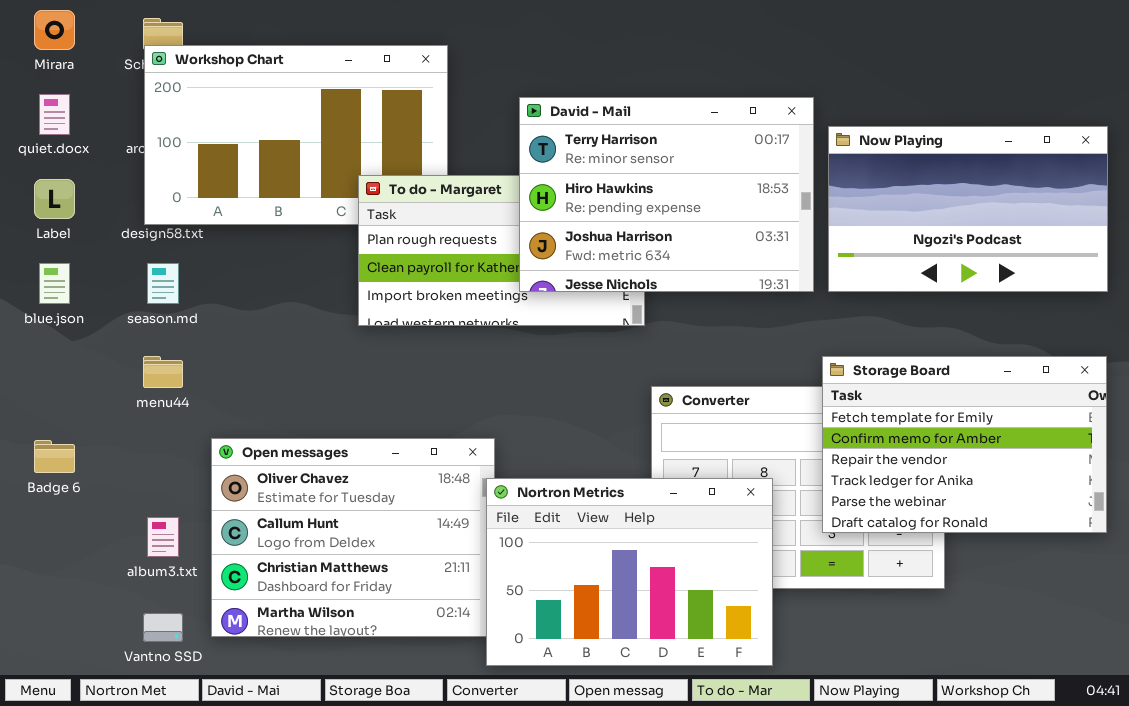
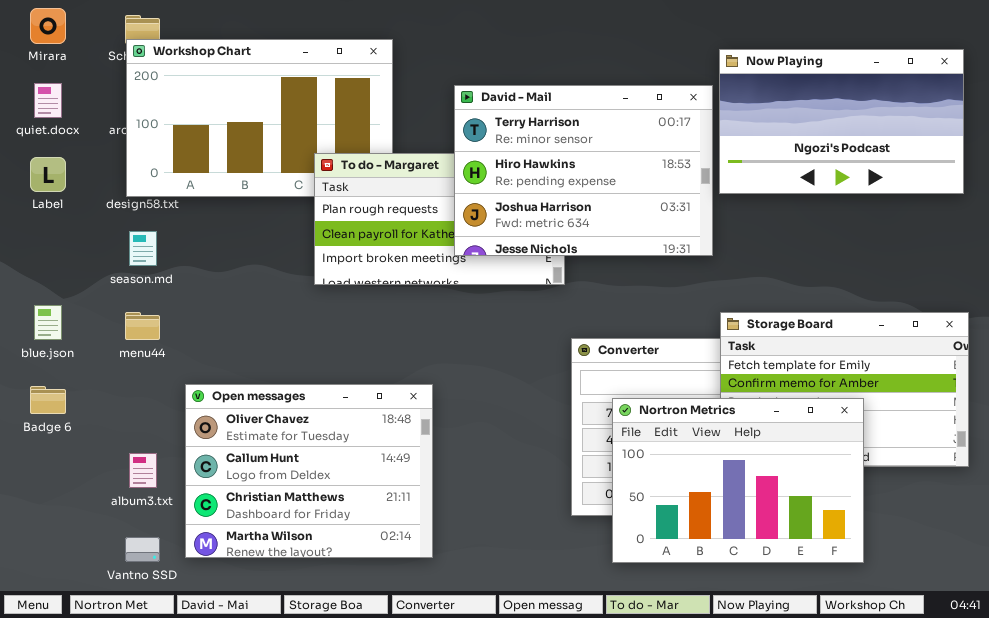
Now Playing: [828,126,1108,292] -> [719,49,964,194], moved
blue.json: [39,263,70,304] -> [34,305,62,340], moved
Nortron Metrics: [486,478,773,666] -> [612,398,864,563], moved

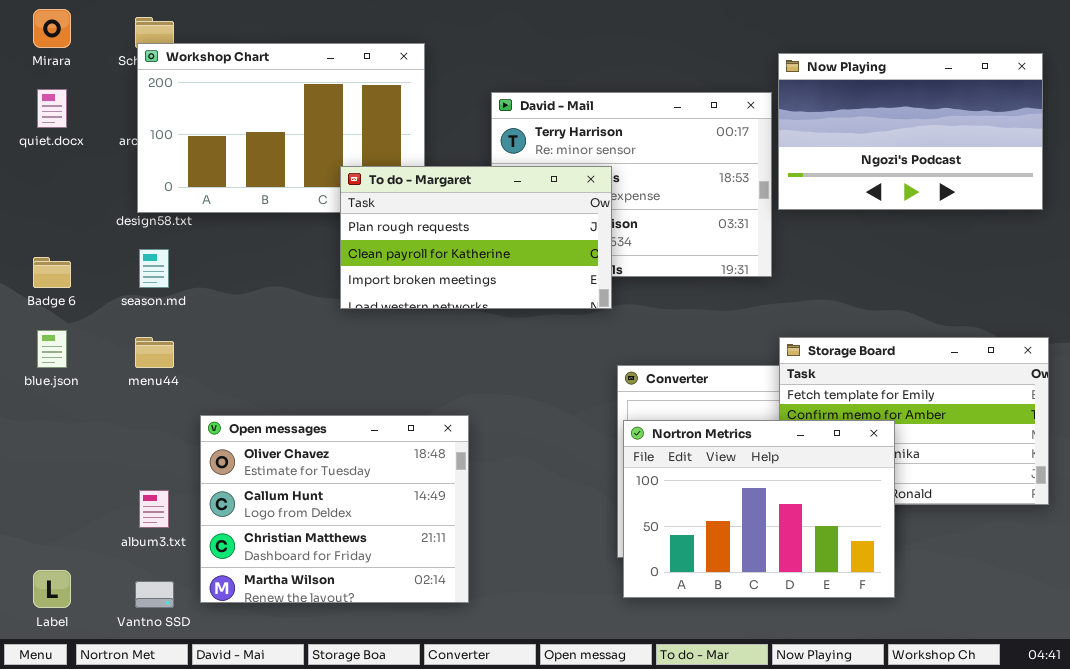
To do - Margaret: [314,153,565,285] -> [340,166,612,309], raised
Label: [30,157,66,192] -> [33,570,71,608], moved
Badge 6: [30,386,66,414] -> [33,257,71,288], moved
Nortron Metrics: [612,398,864,563] -> [623,420,895,598], moved

